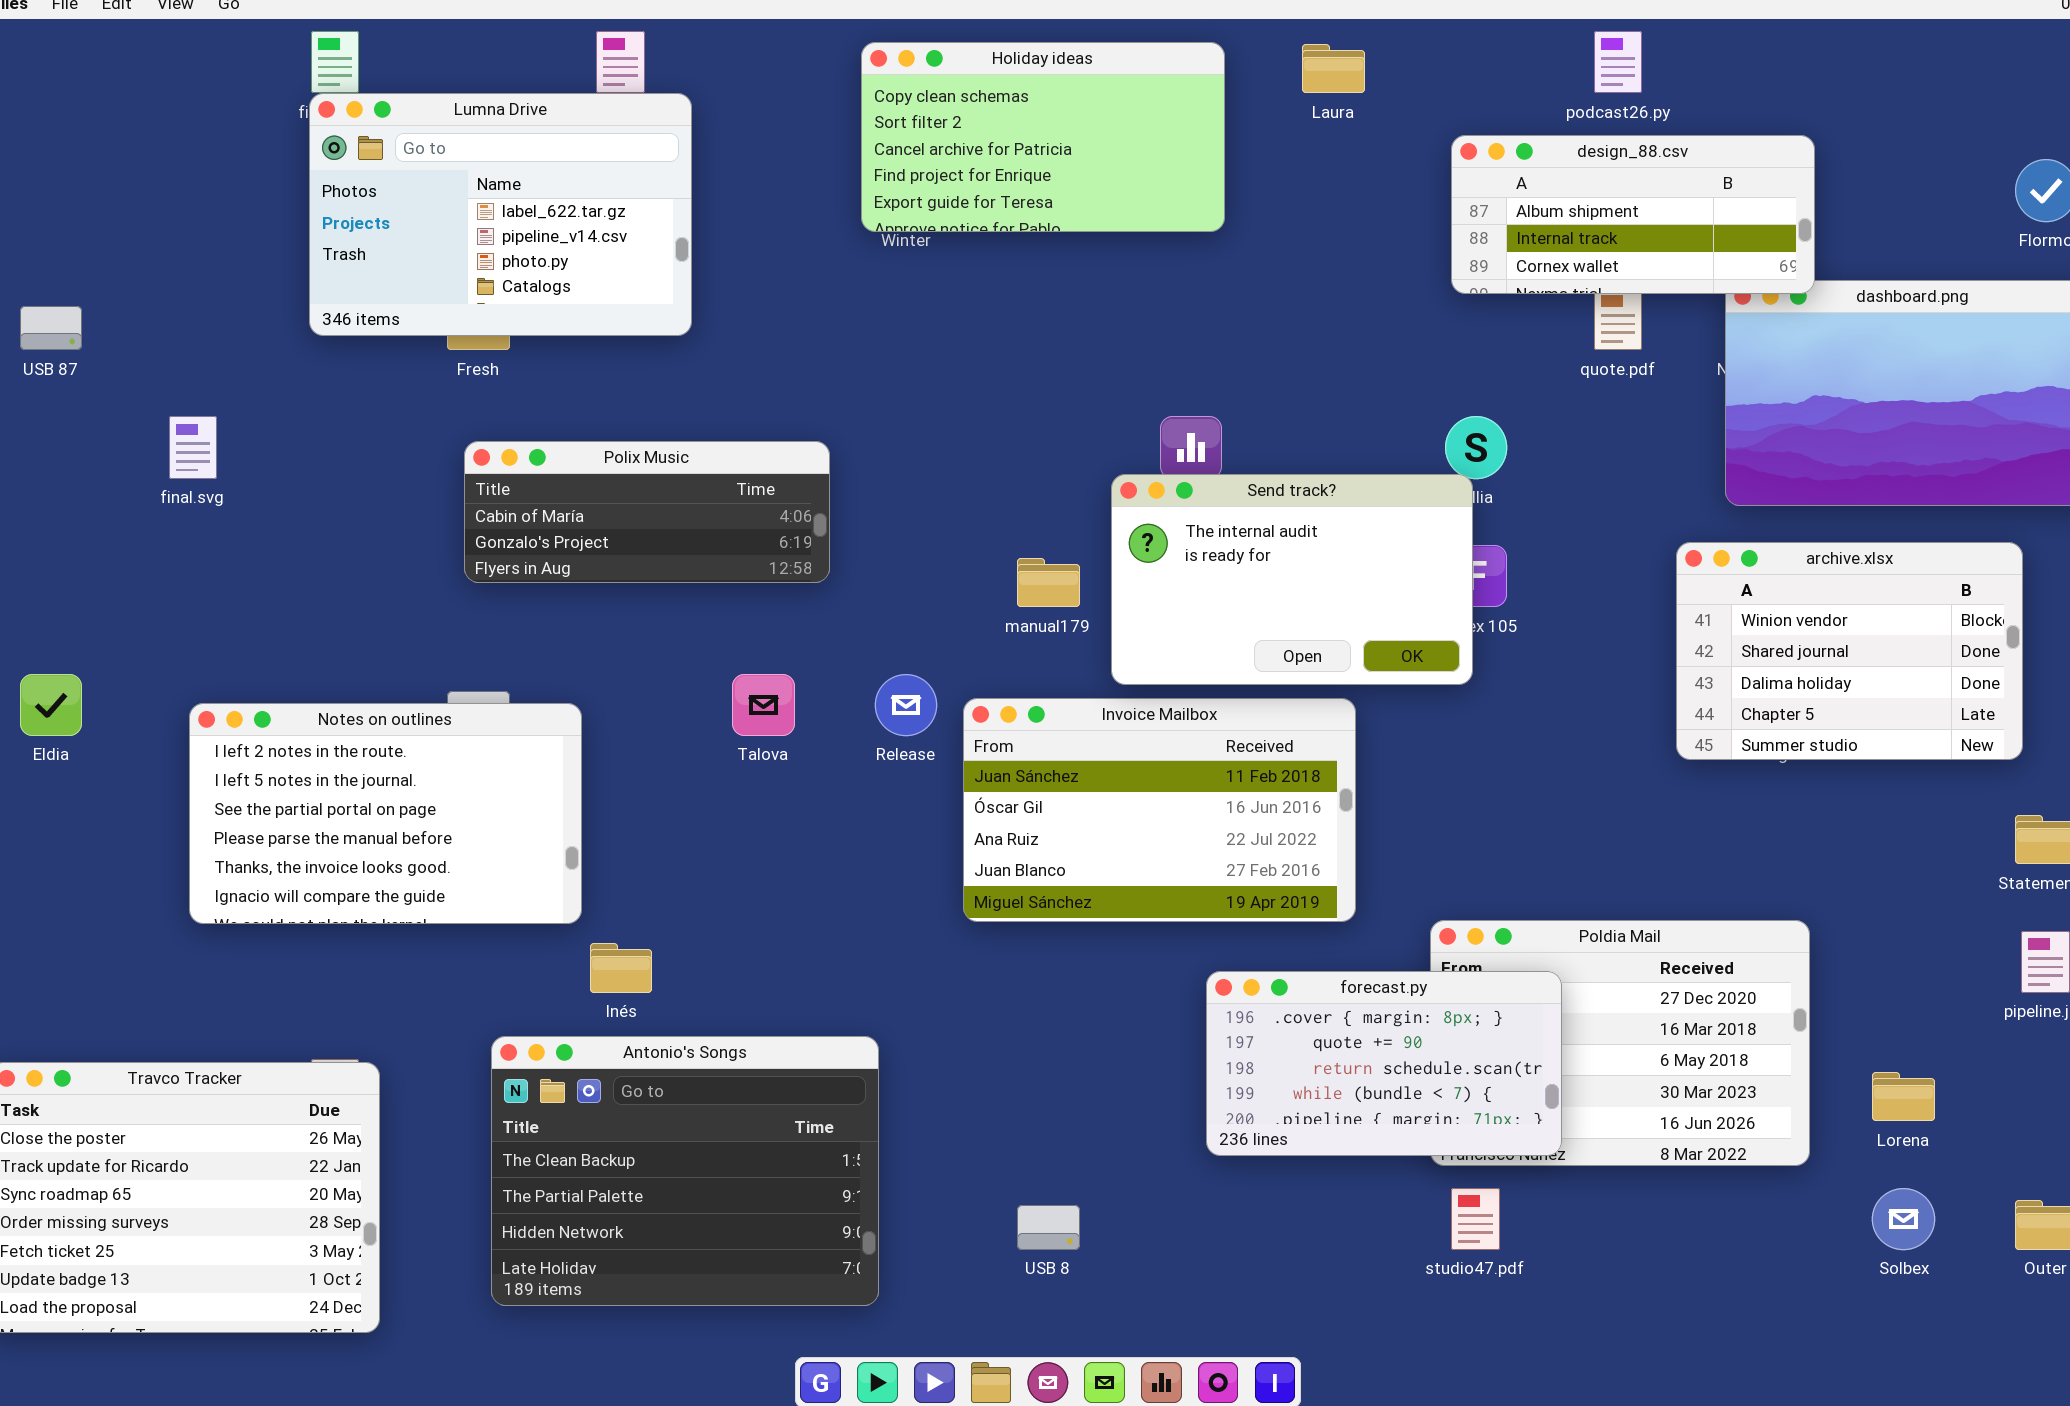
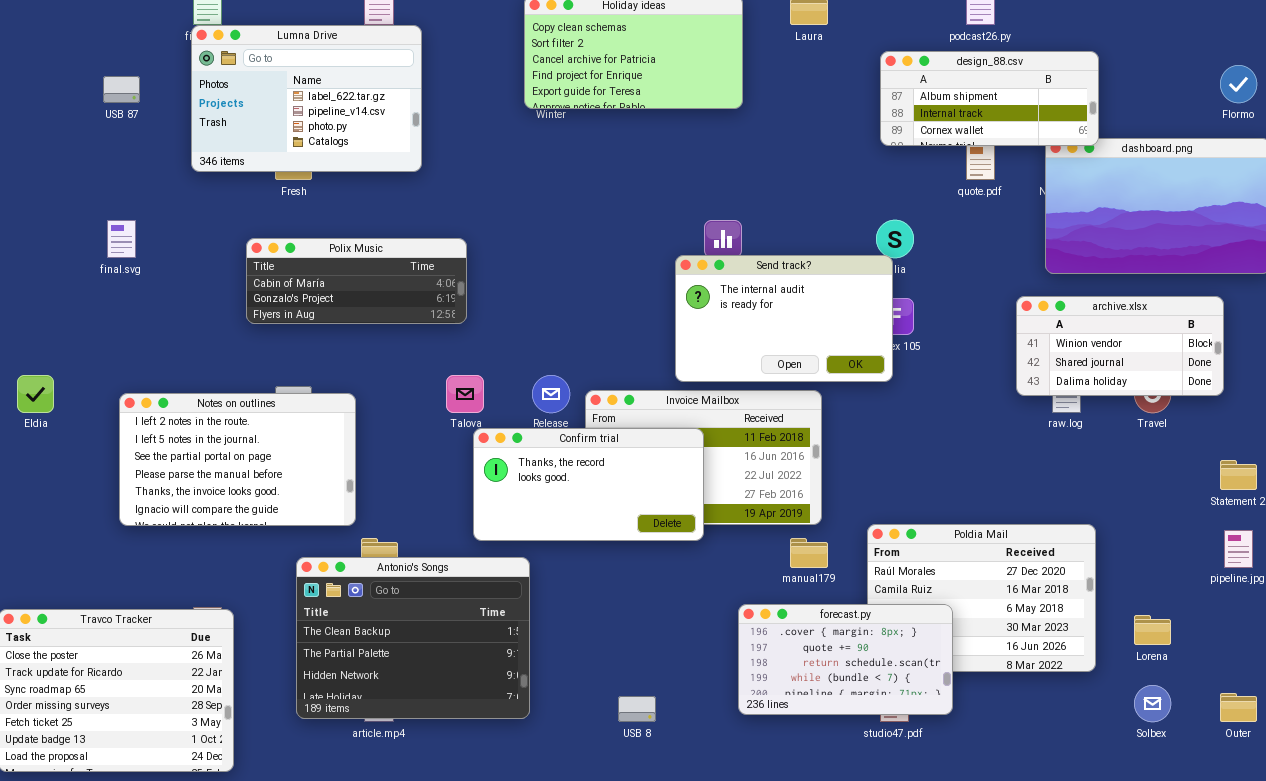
USB 87: [20,306,82,350] -> [103,76,140,103], moved
Polix Music: [464,441,830,583] -> [246,238,467,324], moved
archive.xlsx: [1676,542,2023,760] -> [1016,296,1224,396], resized
manual179: [1017,558,1080,607] -> [790,538,828,568], moved
Confirm trial: none -> [473,428,704,541], opened
forecast.py: [1206,971,1562,1156] -> [738,604,953,715], moved
Antonio's Songs: [491,1036,879,1306] -> [296,557,530,719], moved

